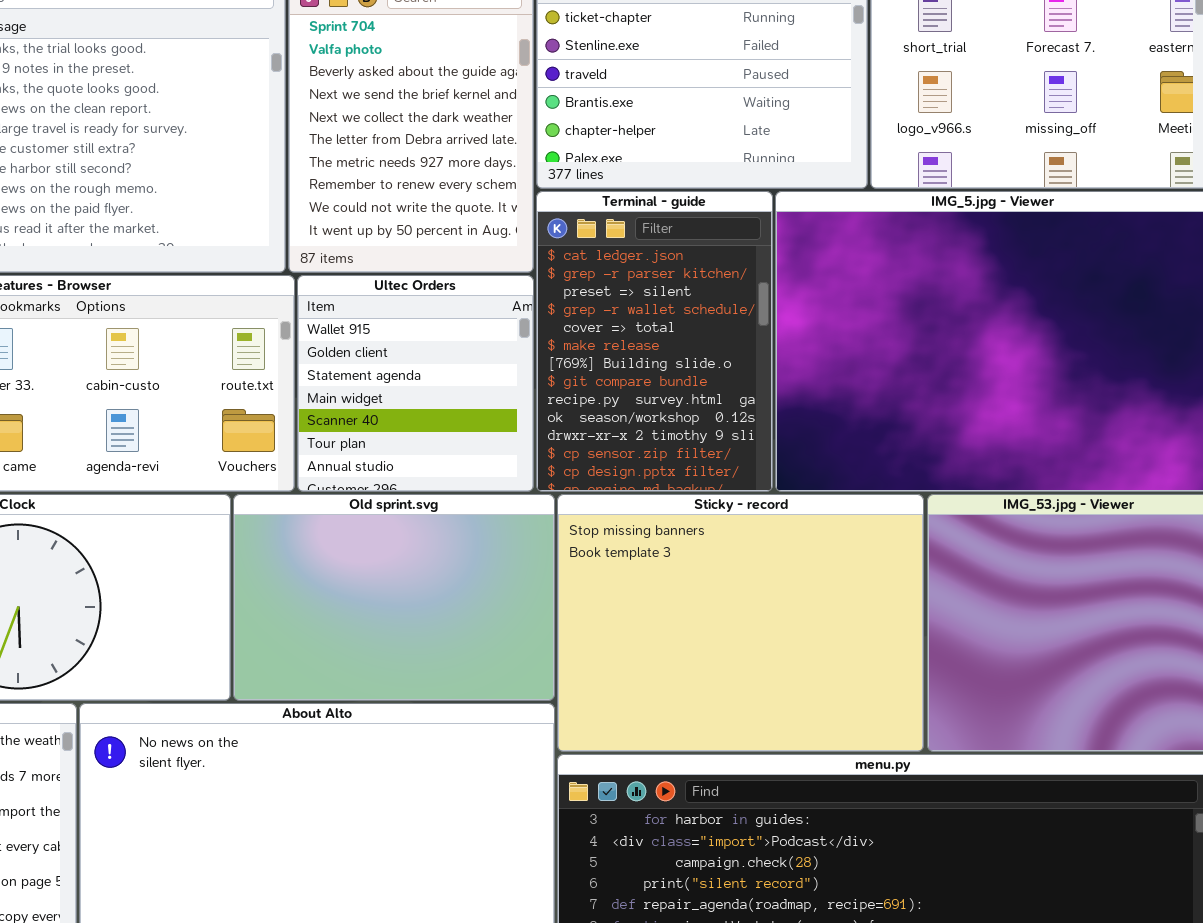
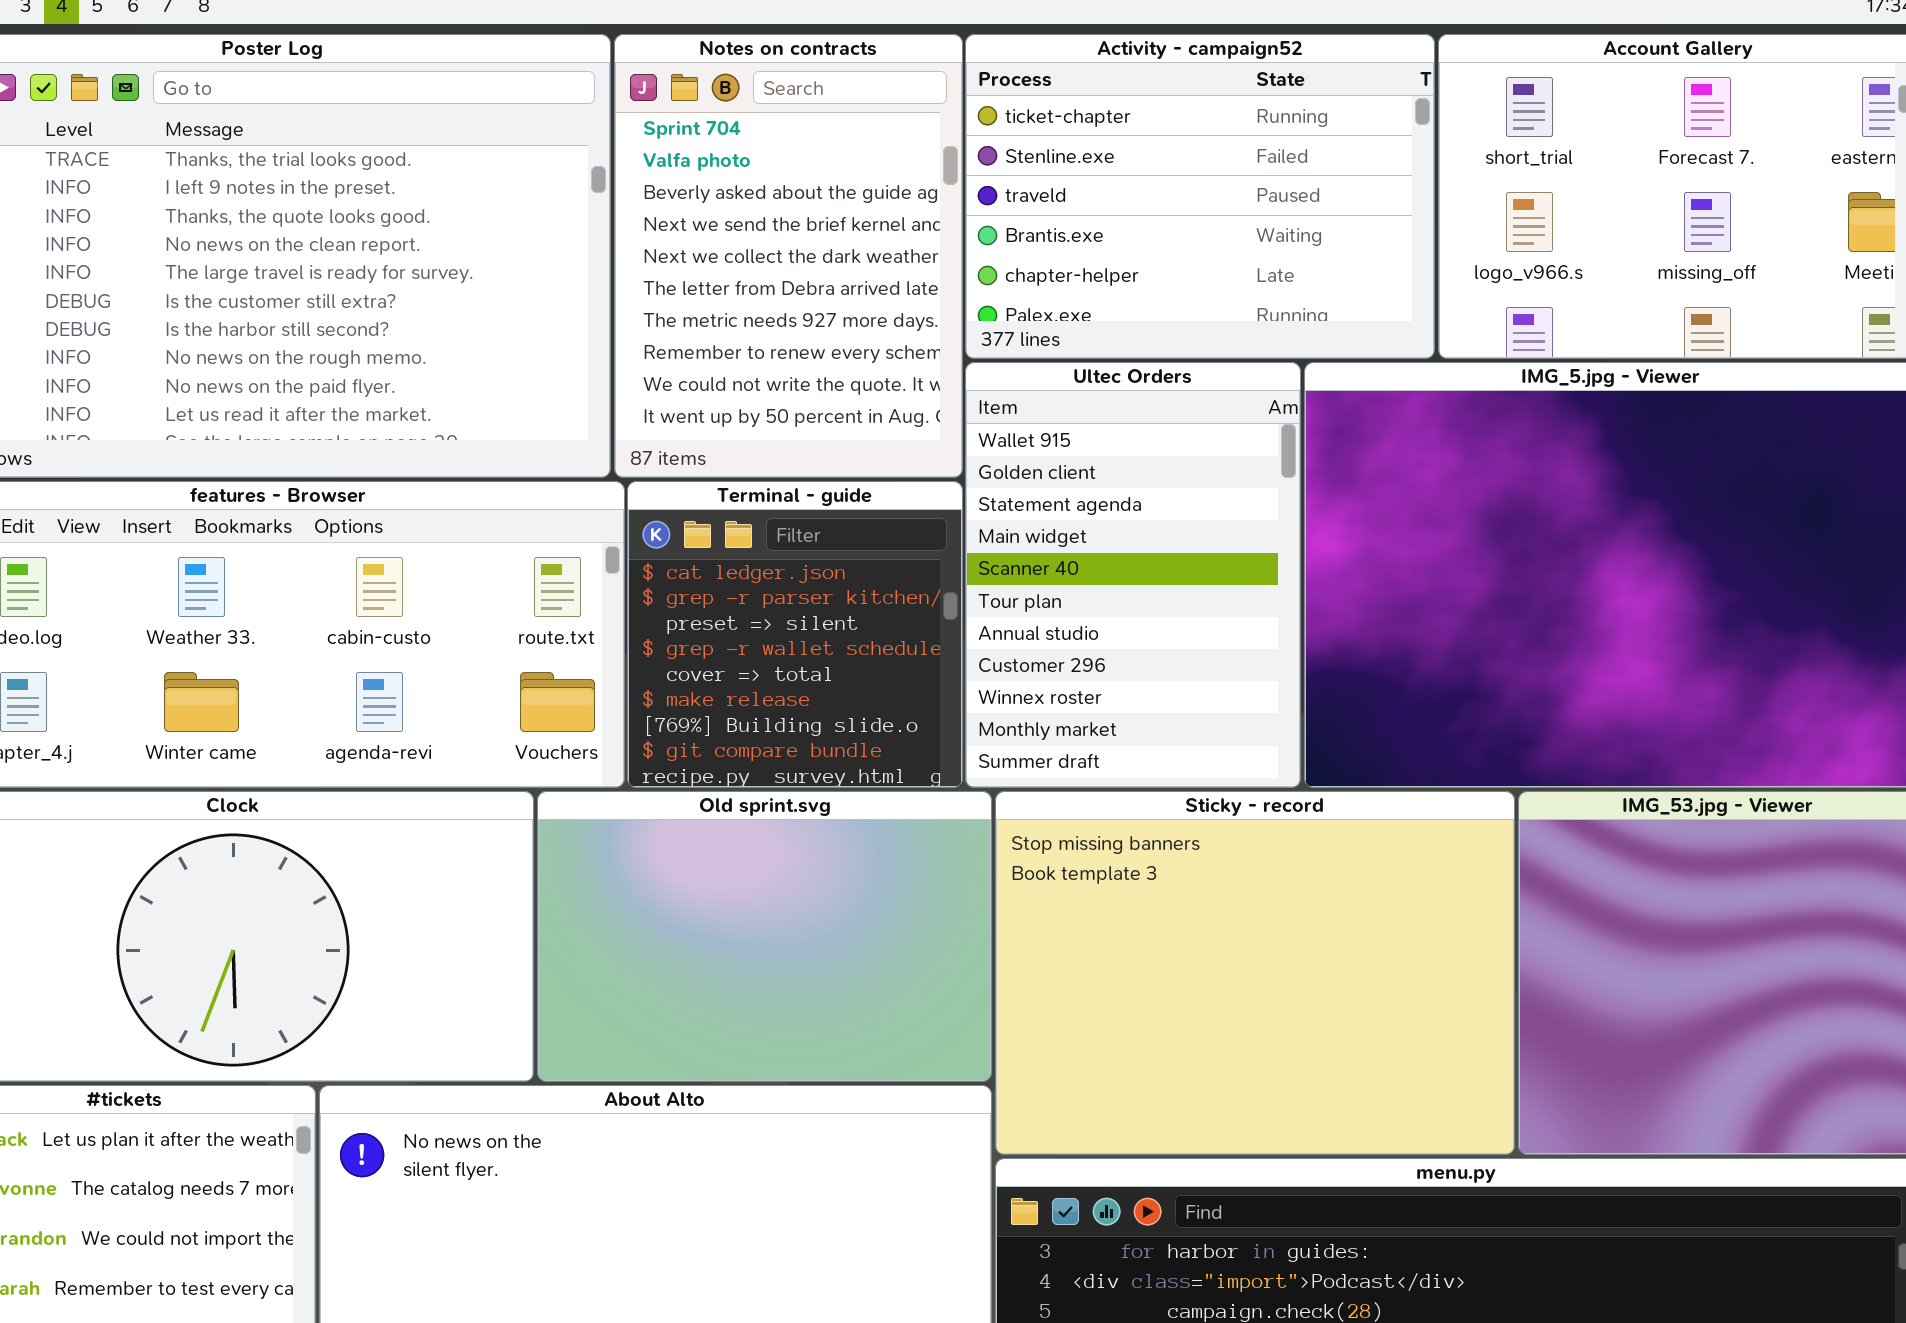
Terminal - guide: [536,191,773,492] -> [627,481,963,788], moved, resized
Ultec Orders: [297,275,534,492] -> [965,362,1301,788], moved, resized

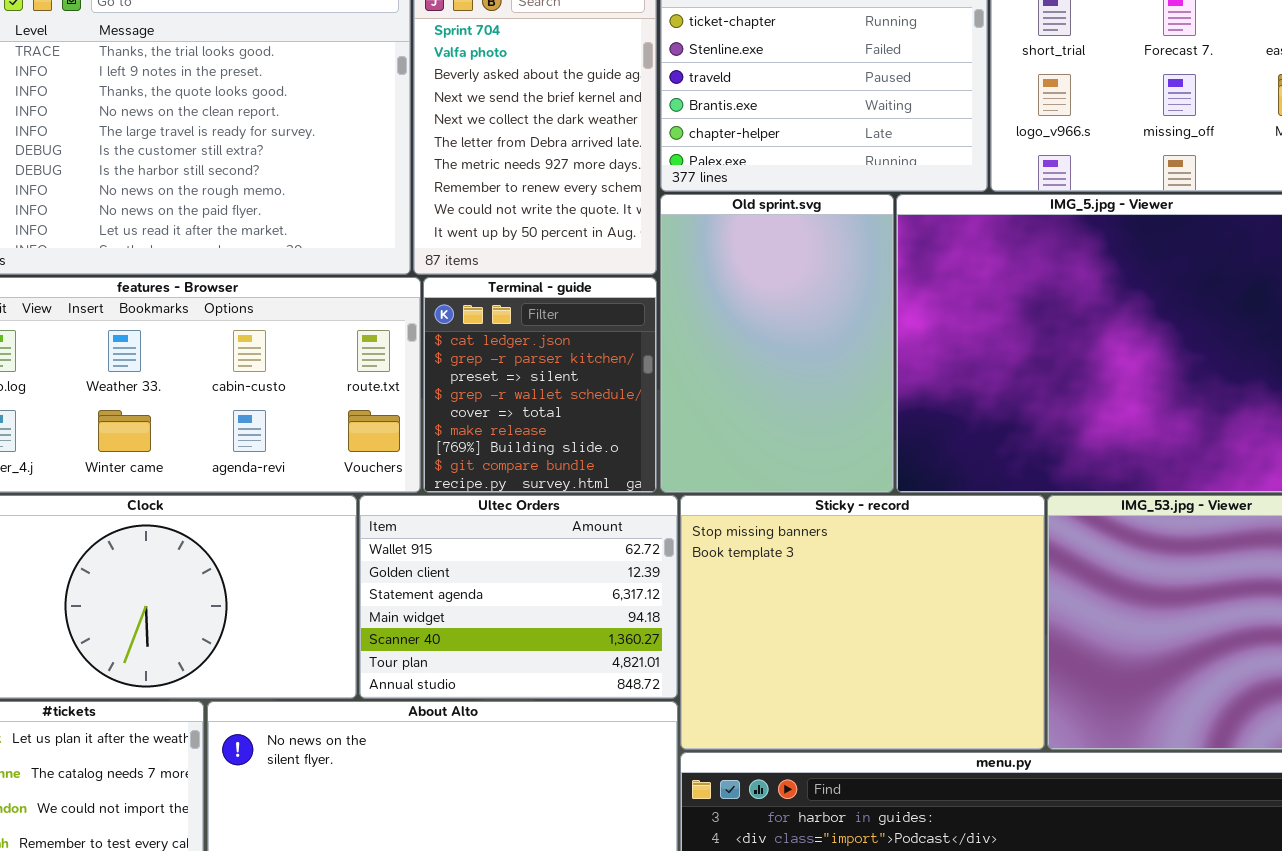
Ultec Orders: [965,362,1301,788] -> [359,495,678,699], moved, resized
Old sprint.svg: [537,791,992,1082] -> [660,194,894,493], moved, resized

